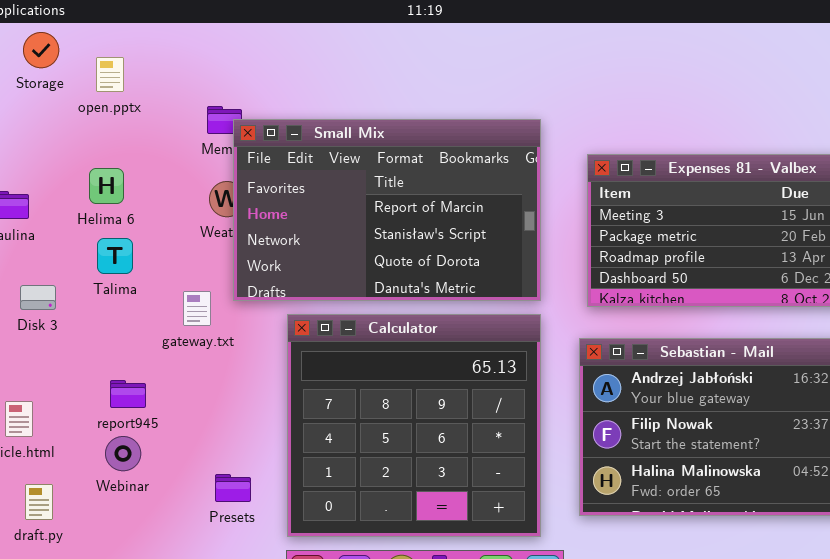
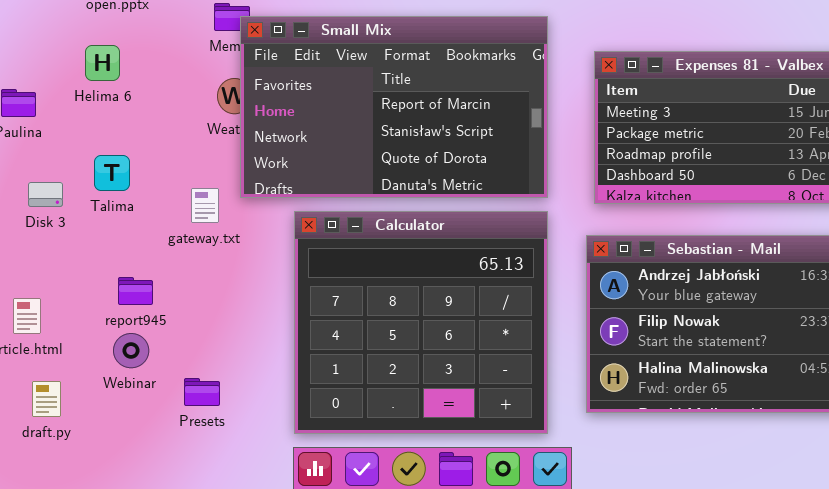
Helima 6: [89,168,124,204] -> [85,45,120,81], moved
Talima: [97,238,133,274] -> [94,155,130,191], moved
Presets: [215,474,251,502] -> [184,378,220,406], moved

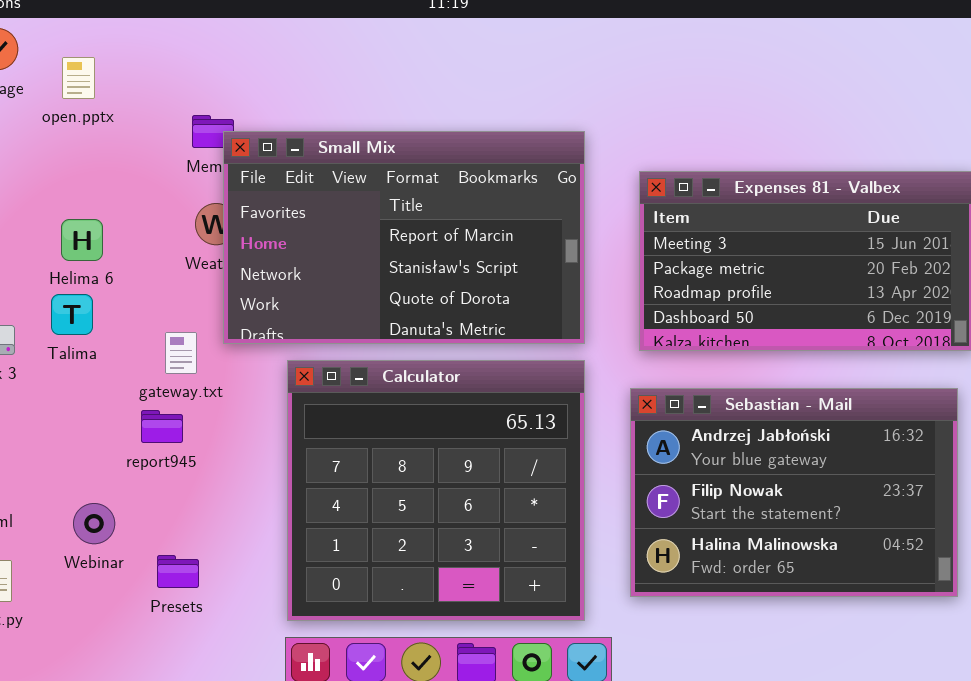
Helima 6: [85,45,120,81] -> [61,219,103,261], moved
report945: [118,277,153,305] -> [141,410,183,443], moved

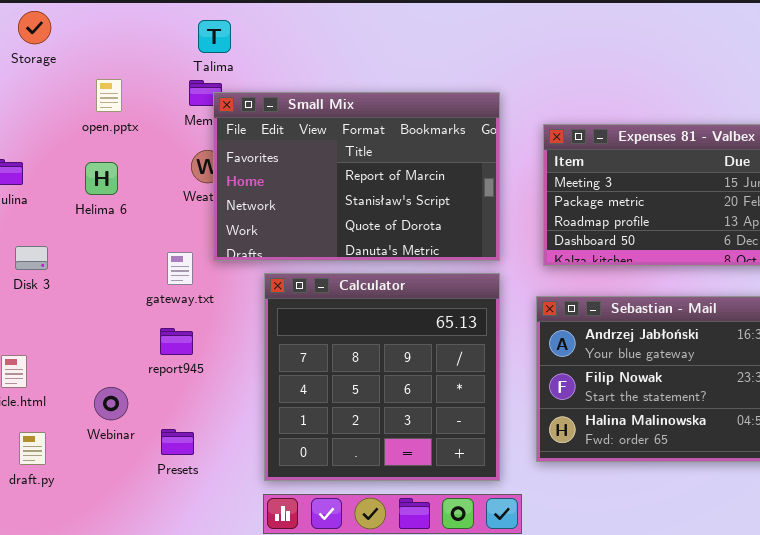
open.pptx: [62,57,95,99] -> [96,79,122,112], moved
Talima: [51,294,93,335] -> [198,20,231,53], moved
report945: [141,410,183,443] -> [160,328,193,355], moved

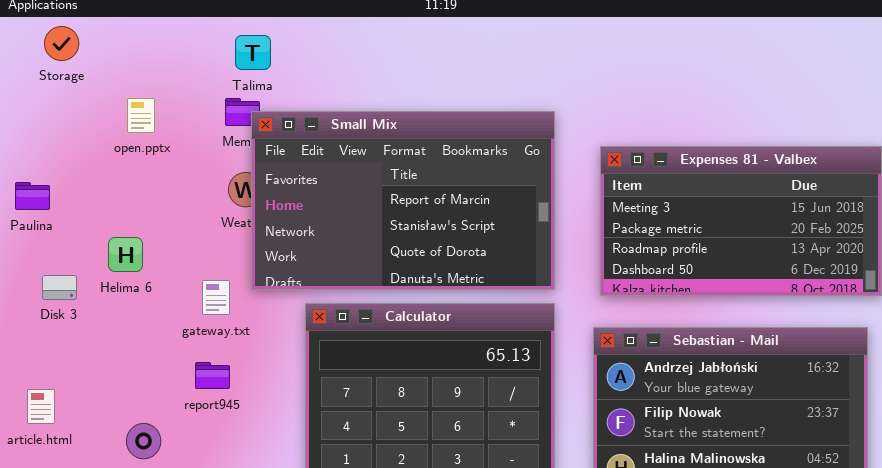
Helima 6: [85,162,118,195] -> [108,237,143,272], moved

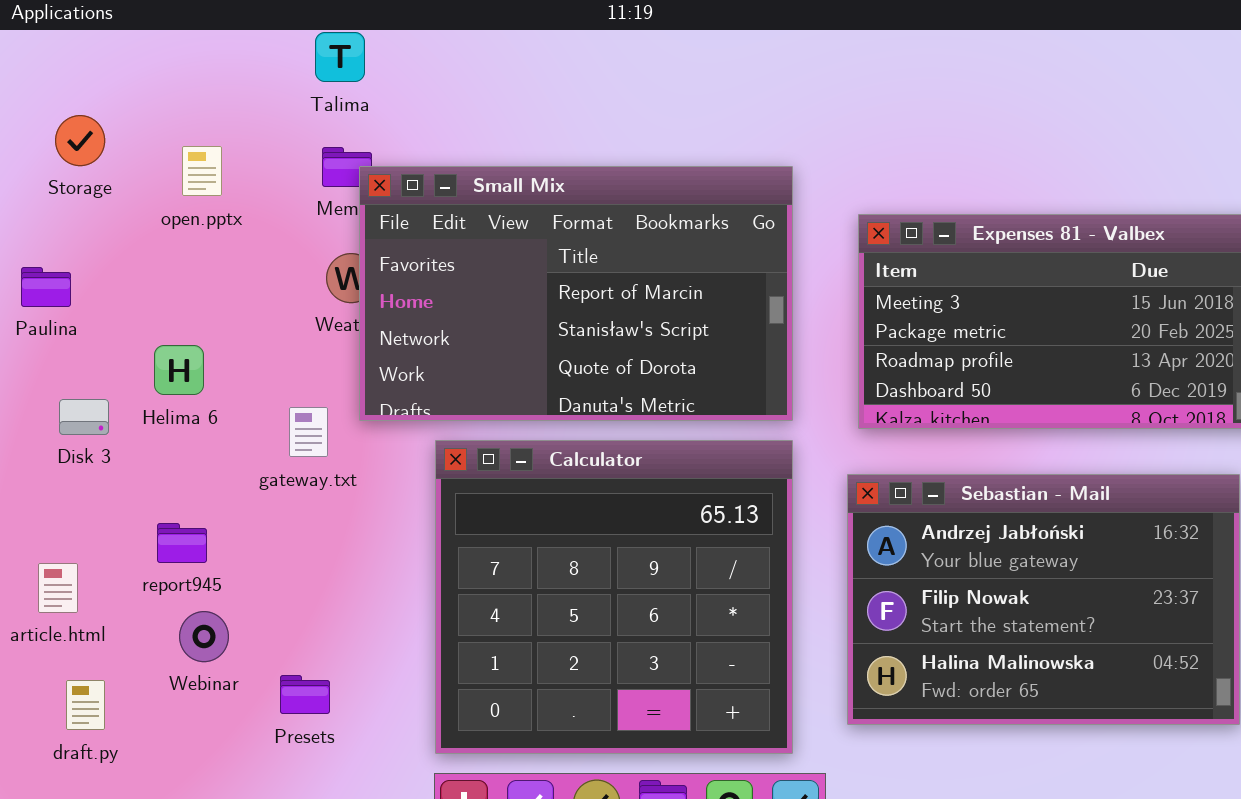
Storage: [44,26,79,61] -> [55,115,105,166], moved
Talima: [235,35,271,70] -> [315,32,365,82], moved
report945: [195,362,230,389] -> [157,523,207,563], moved

